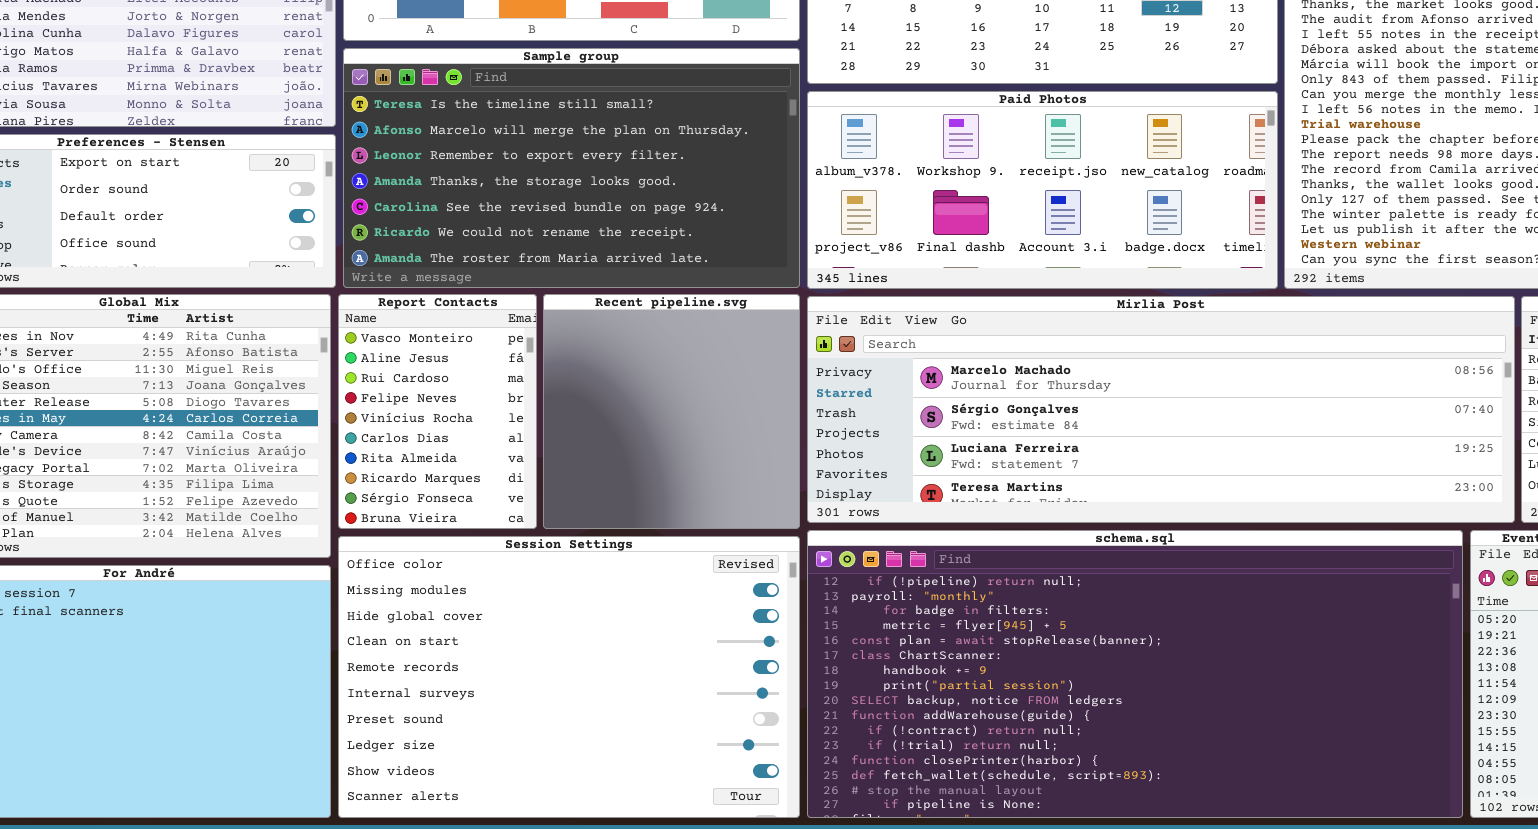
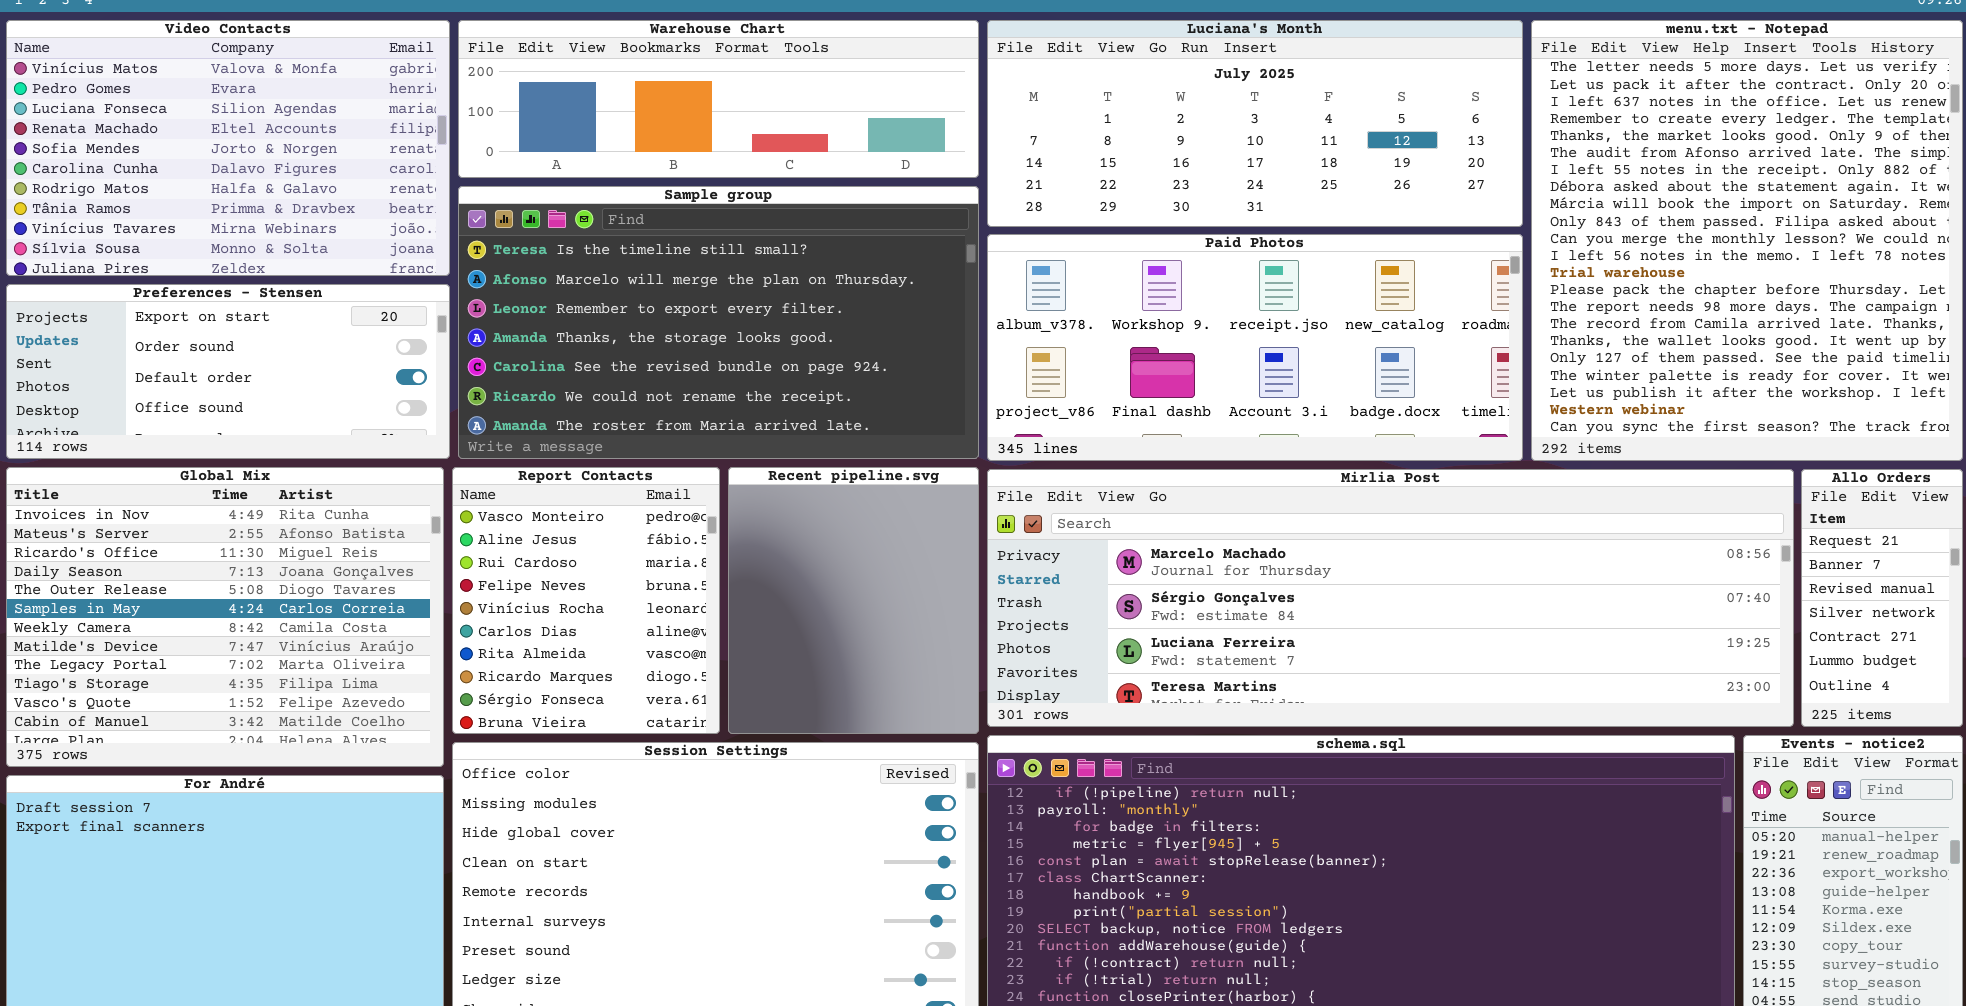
Report Contacts: [338,294,537,529] -> [452,467,720,734], resized
Recent pipeline.svg: [543,294,800,529] -> [728,467,979,734], resized

